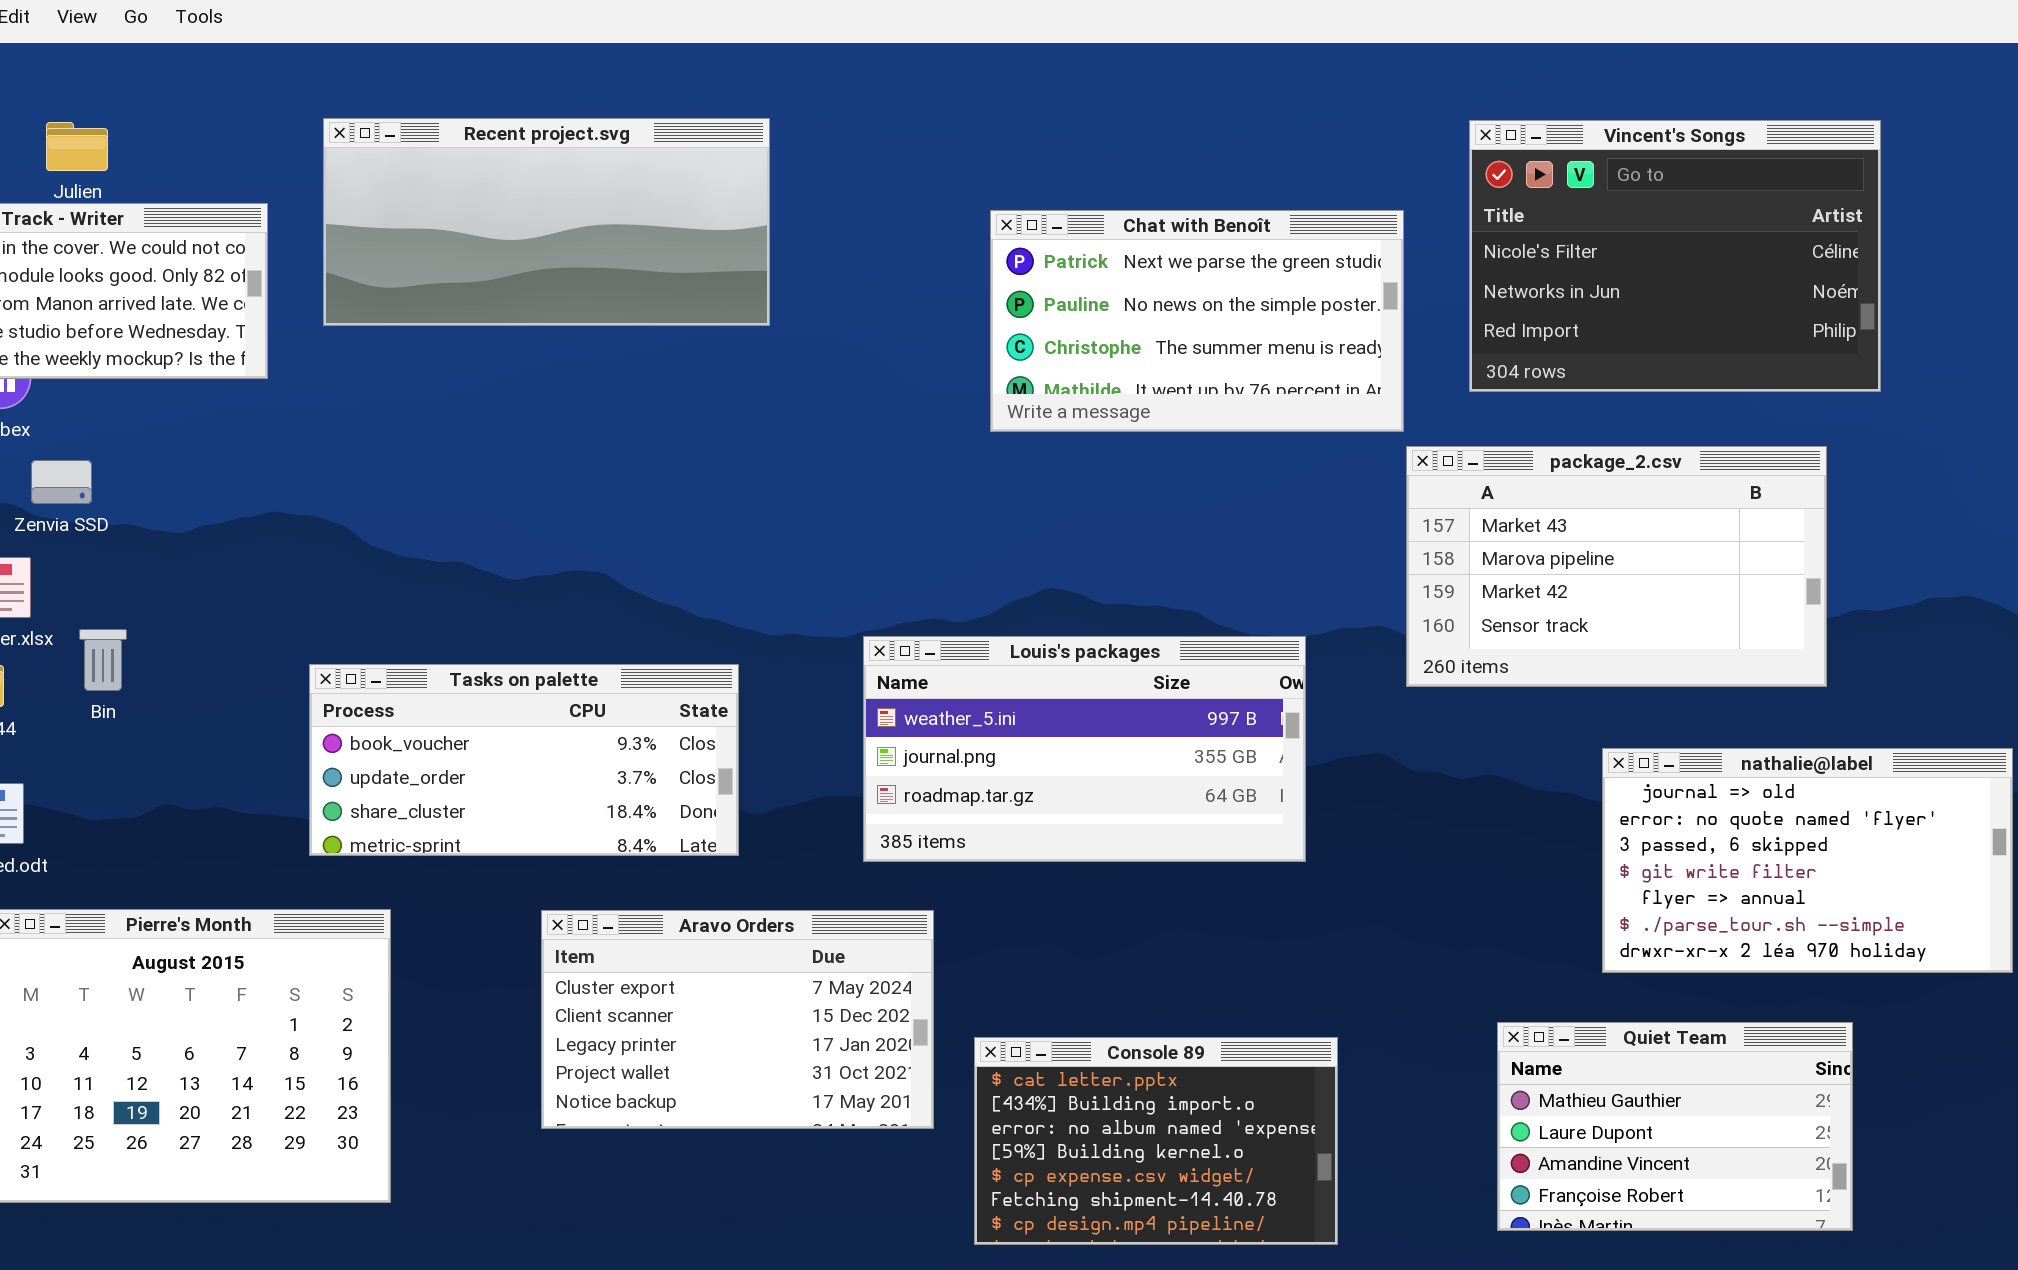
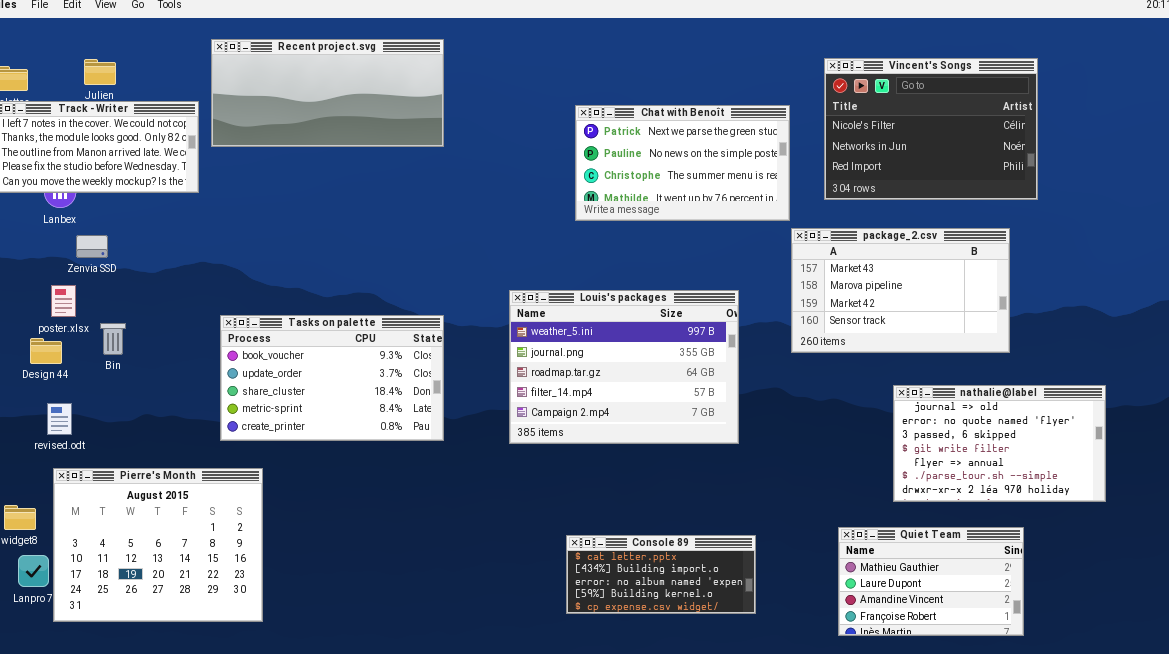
Recent project.svg: [323,118,770,326] -> [211,39,444,147], moved
Louis's packages: [863,636,1306,862] -> [509,290,739,444], resized
Tasks on palette: [309,664,739,856] -> [220,315,444,441], resized
Aravo Orders: [541,910,934,1129] -> none, closed
Console 89: [974,1037,1338,1245] -> [566,535,756,614], resized

